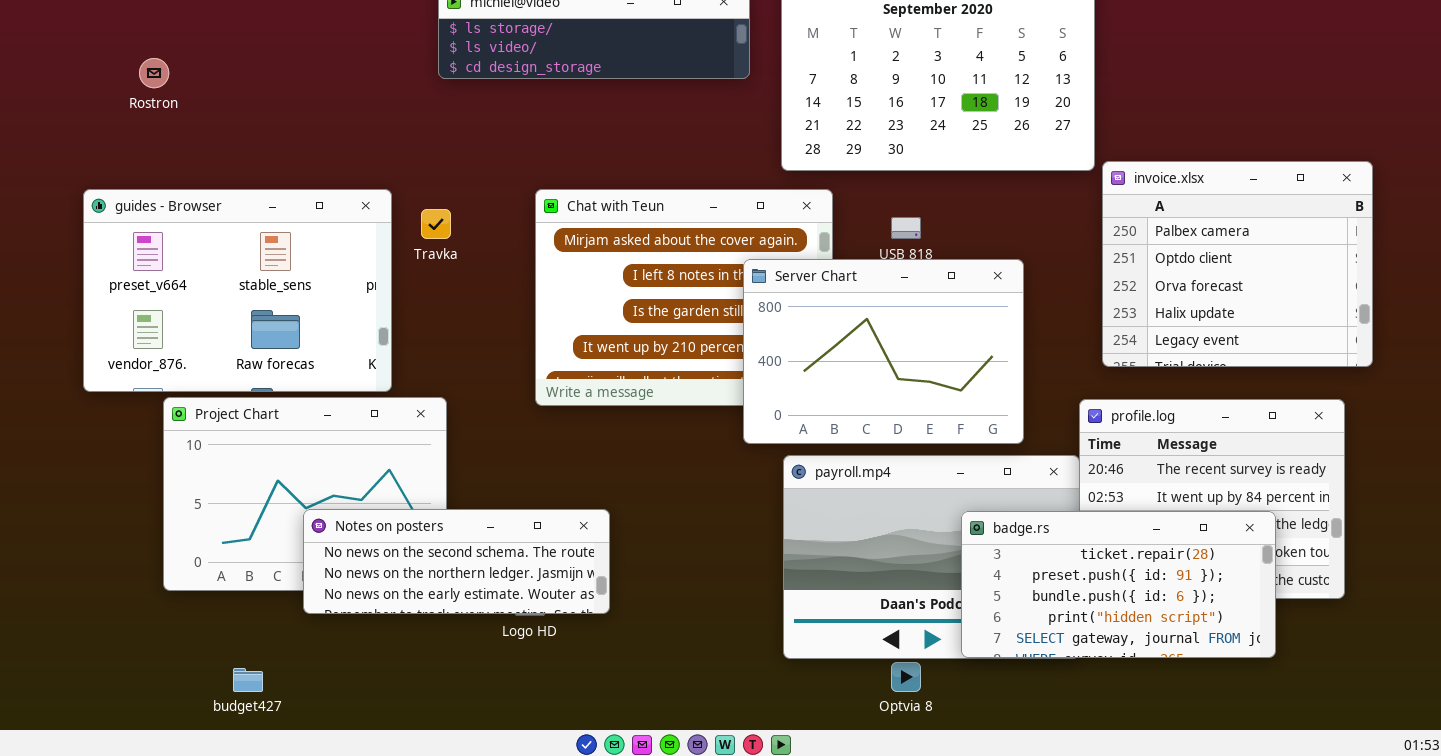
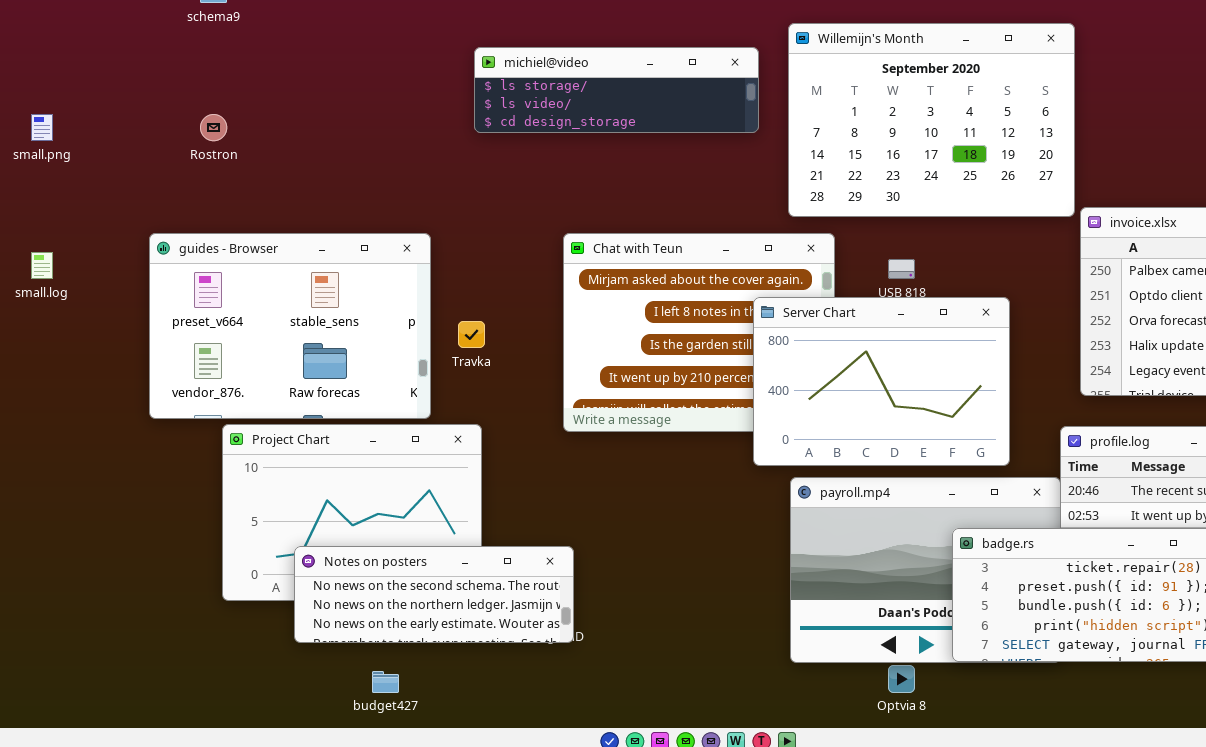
Travka: [421,209,451,239] -> [458,321,485,348], moved
Notes on posters: [303,509,610,614] -> [294,546,574,643], moved
budget427: [233,668,263,692] -> [372,671,399,693], moved

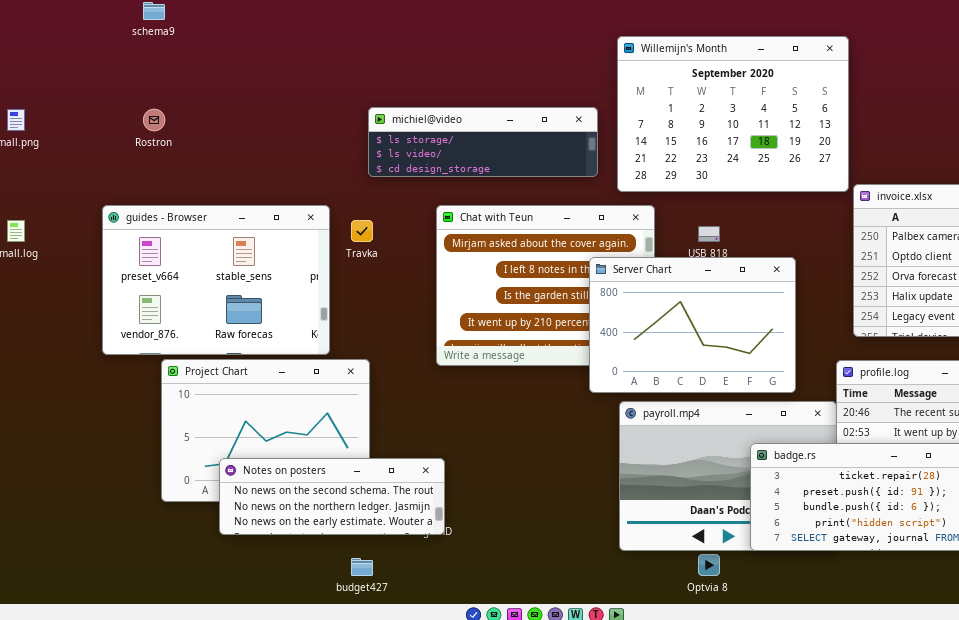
michiel@video: [474,47,759,133] -> [368,107,598,177], moved
Travka: [458,321,485,348] -> [351,220,373,242], moved
budget427: [372,671,399,693] -> [351,558,373,576], moved

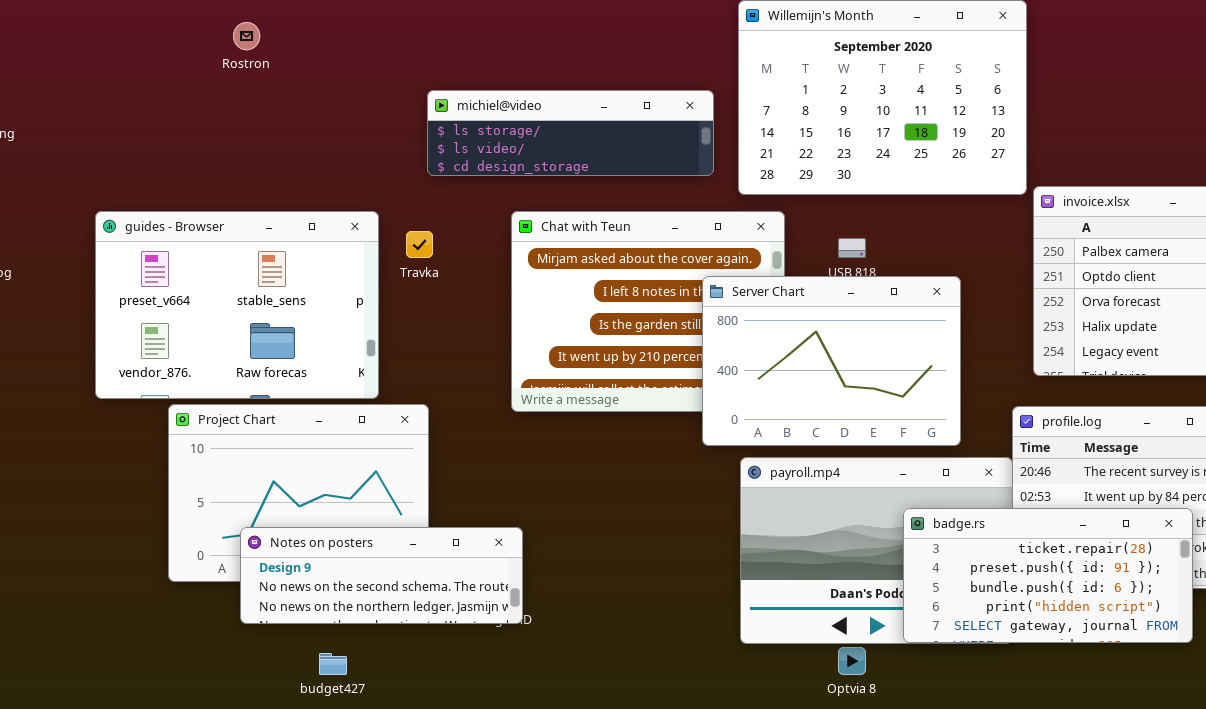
Rostron: [143,109,165,131] -> [233,22,260,50], moved
Notes on posters: [219,458,445,535] -> [240,527,523,624], scrolled up 1 row
budget427: [351,558,373,576] -> [319,653,347,675], moved

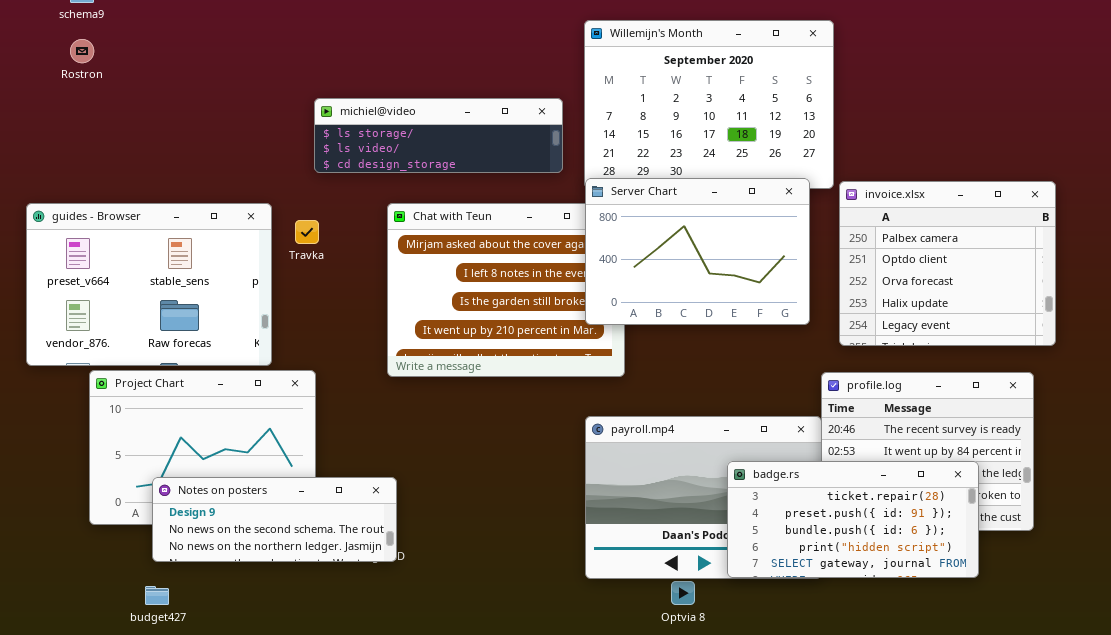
Rostron: [233,22,260,50] -> [70,39,94,63], moved
Server Chart: [702,276,961,446] -> [585,178,810,325], moved
budget427: [319,653,347,675] -> [145,586,169,605], moved

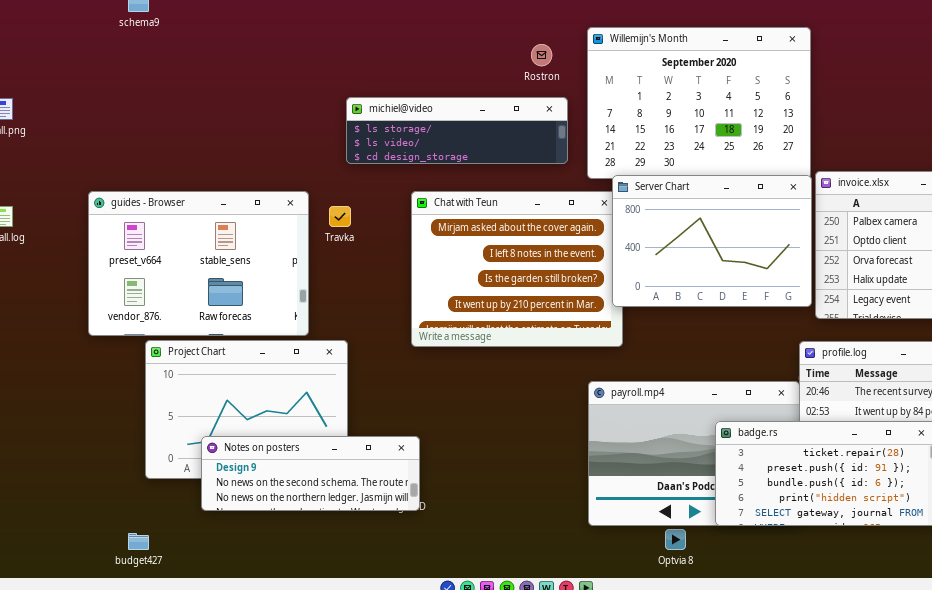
Rostron: [70,39,94,63] -> [531,44,552,66], moved
Server Chart: [585,178,810,325] -> [612,175,812,307], moved
budget427: [145,586,169,605] -> [128,533,149,550], moved

